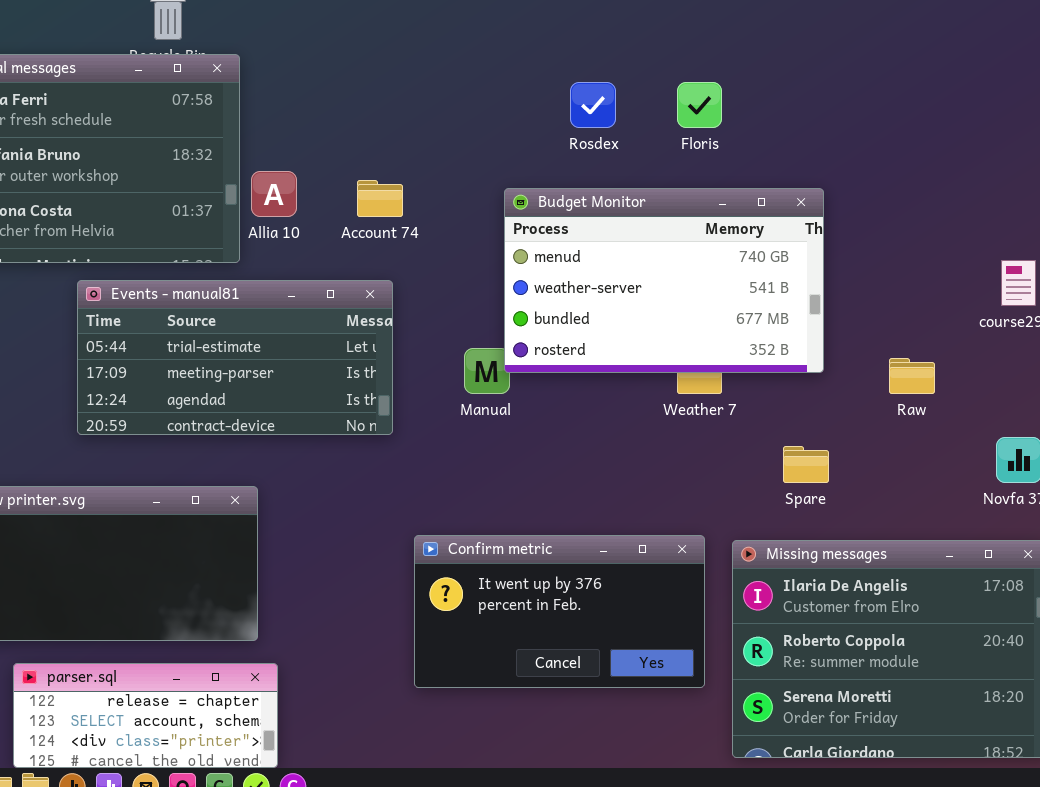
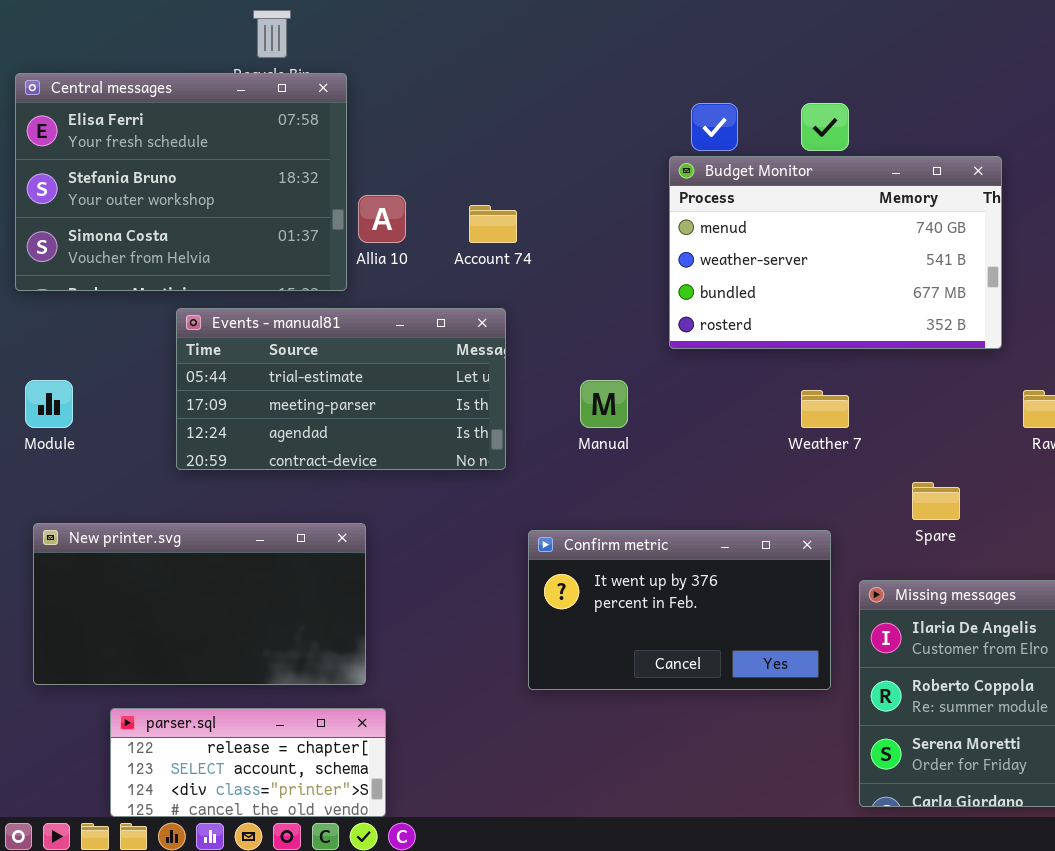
Budget Monitor: [504,188,824,373] -> [669,156,1002,349], moved
Confirm metric: [414,535,705,688] -> [528,530,831,690], moved

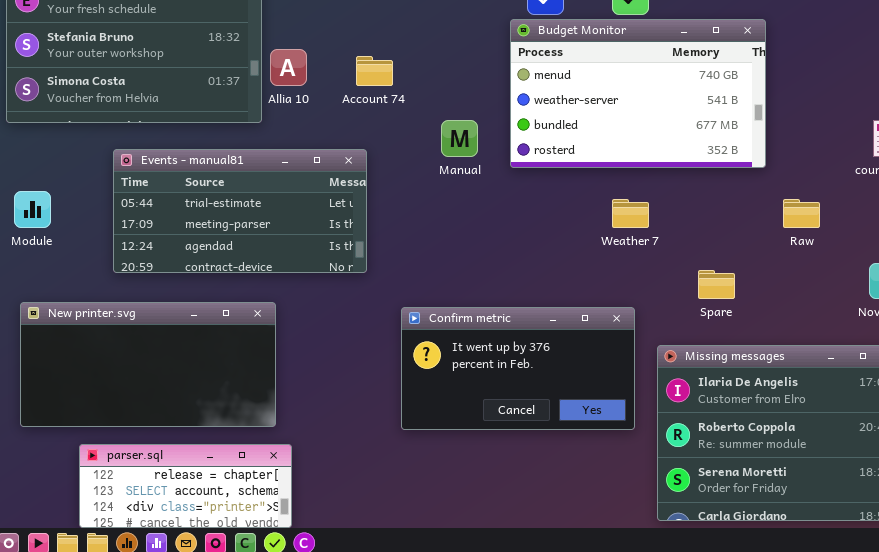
Events - manual81: [176,308,506,470] -> [113,149,367,273], moved
Manual: [580,380,628,428] -> [441,120,478,157], moved

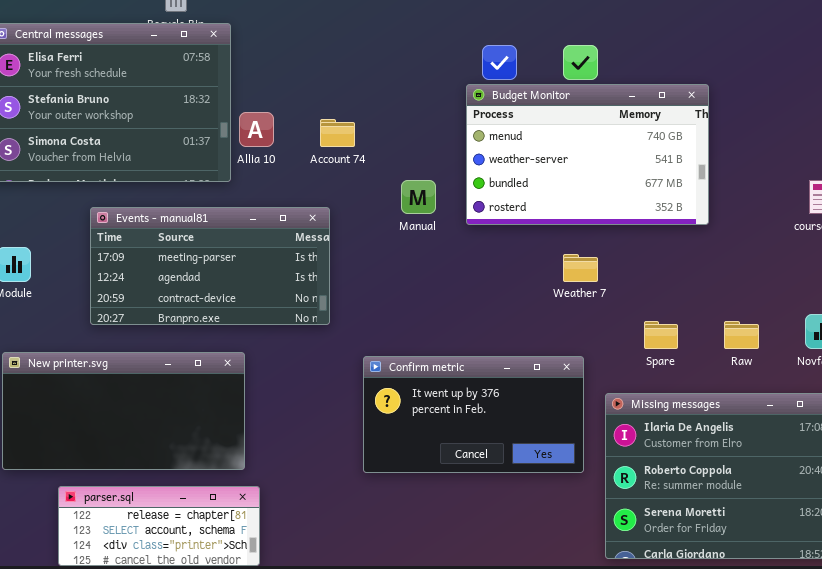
Events - manual81: [113,149,367,273] -> [90,207,330,325], scrolled down 1 row
Raw: [783,199,820,228] -> [724,321,759,349], moved

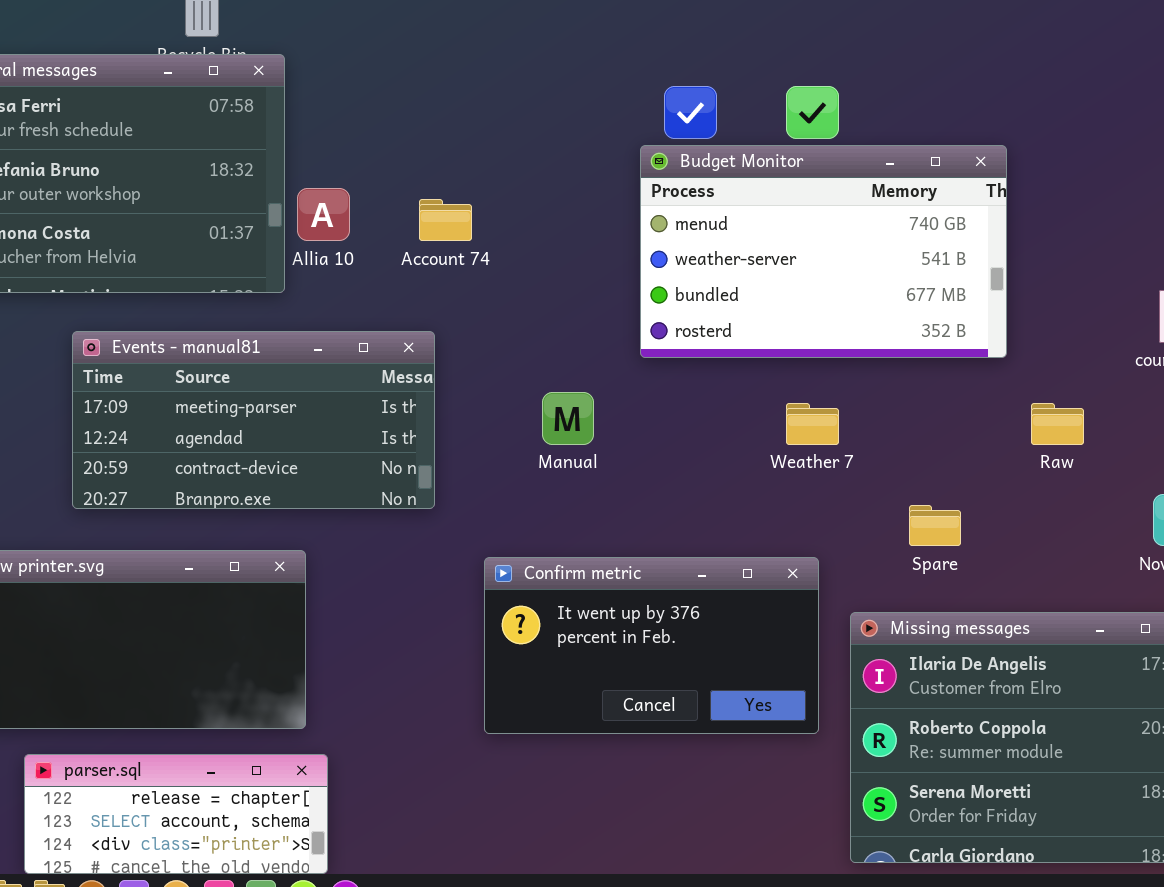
Manual: [401,180,436,214] -> [542,392,594,445], moved
Raw: [724,321,759,349] -> [1031,403,1084,445], moved

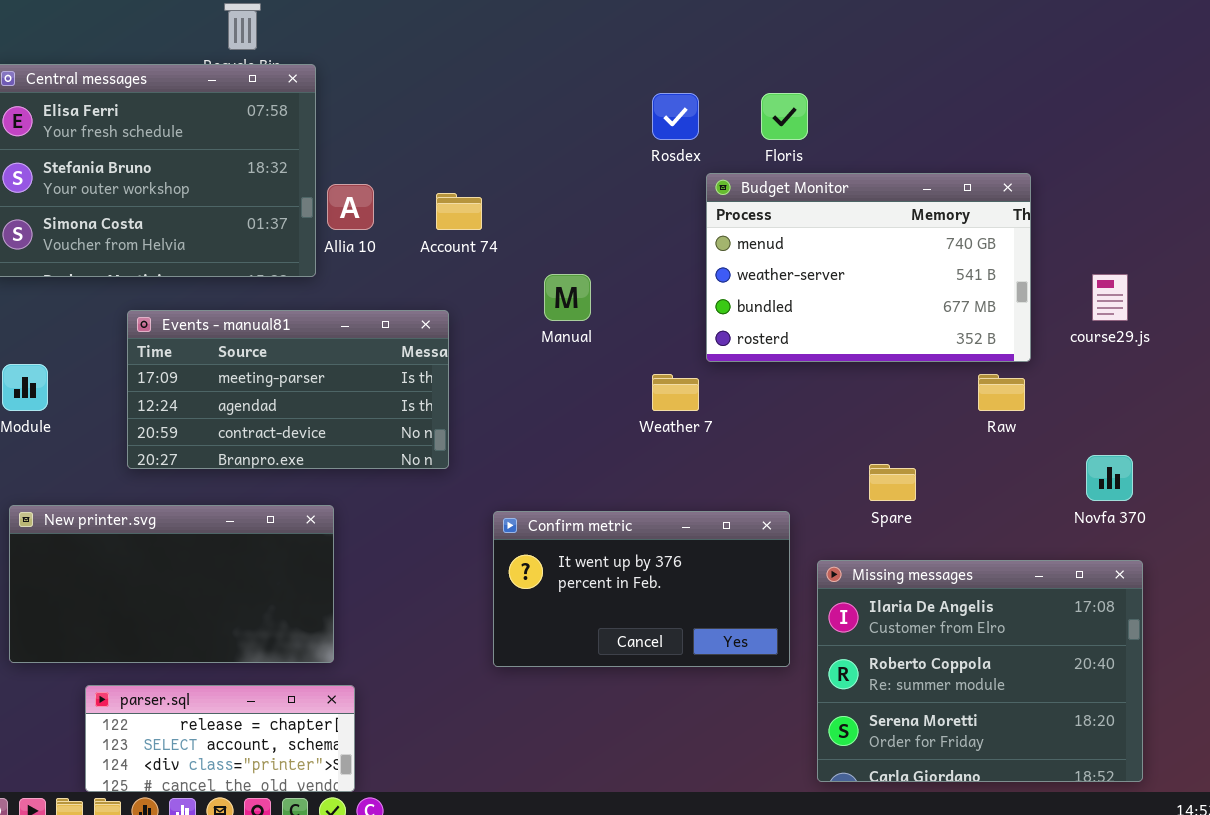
Budget Monitor: [640,145,1007,358] -> [706,173,1031,362], moved
Manual: [542,392,594,445] -> [544,274,591,321], moved
Weather 7: [786,403,839,445] -> [652,374,699,411], moved

